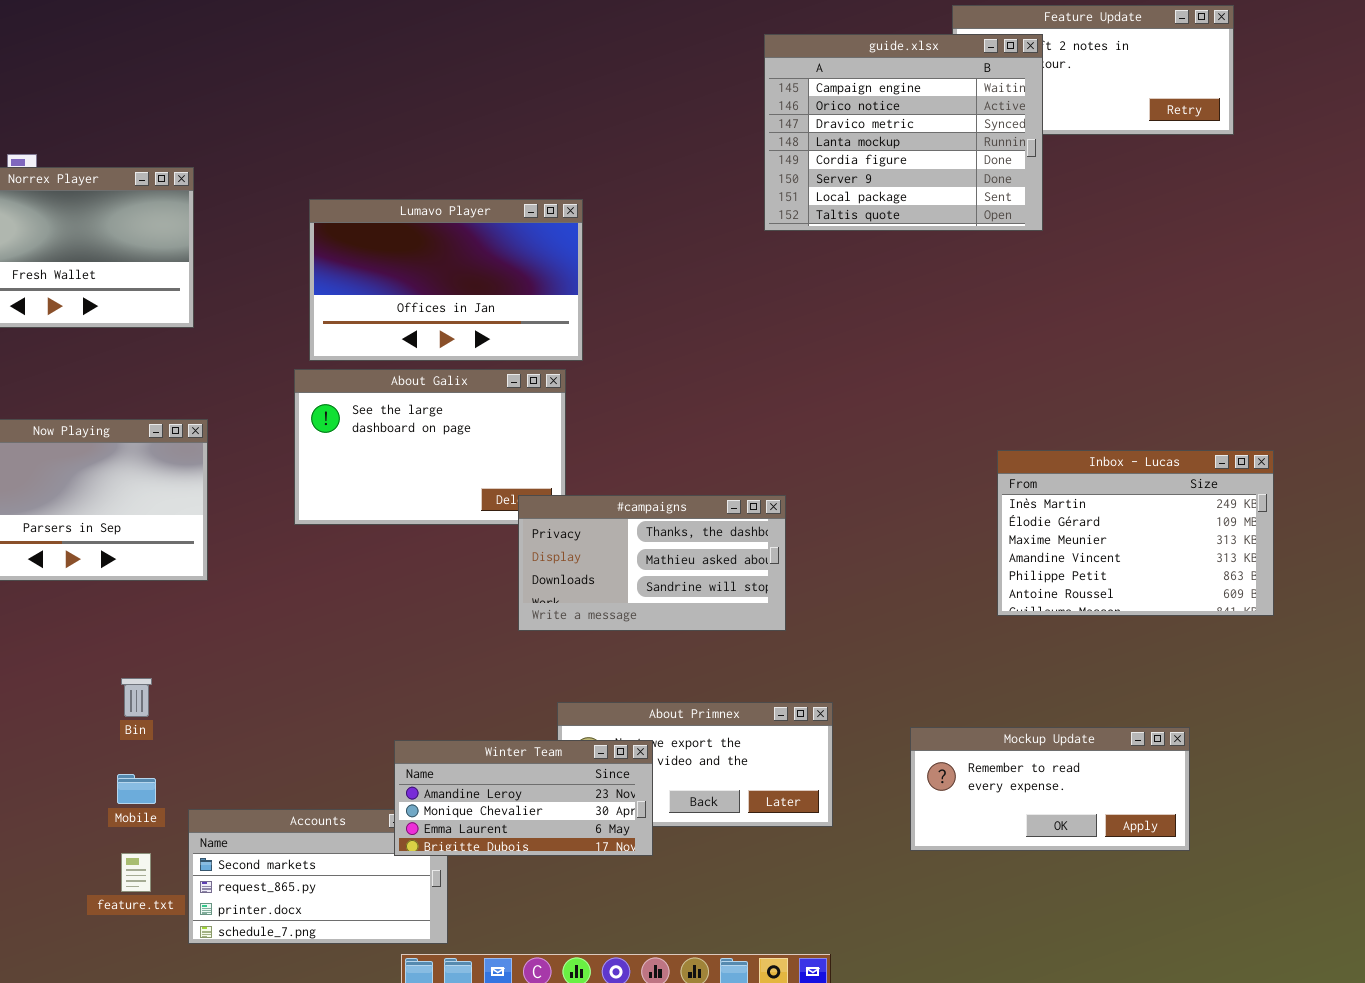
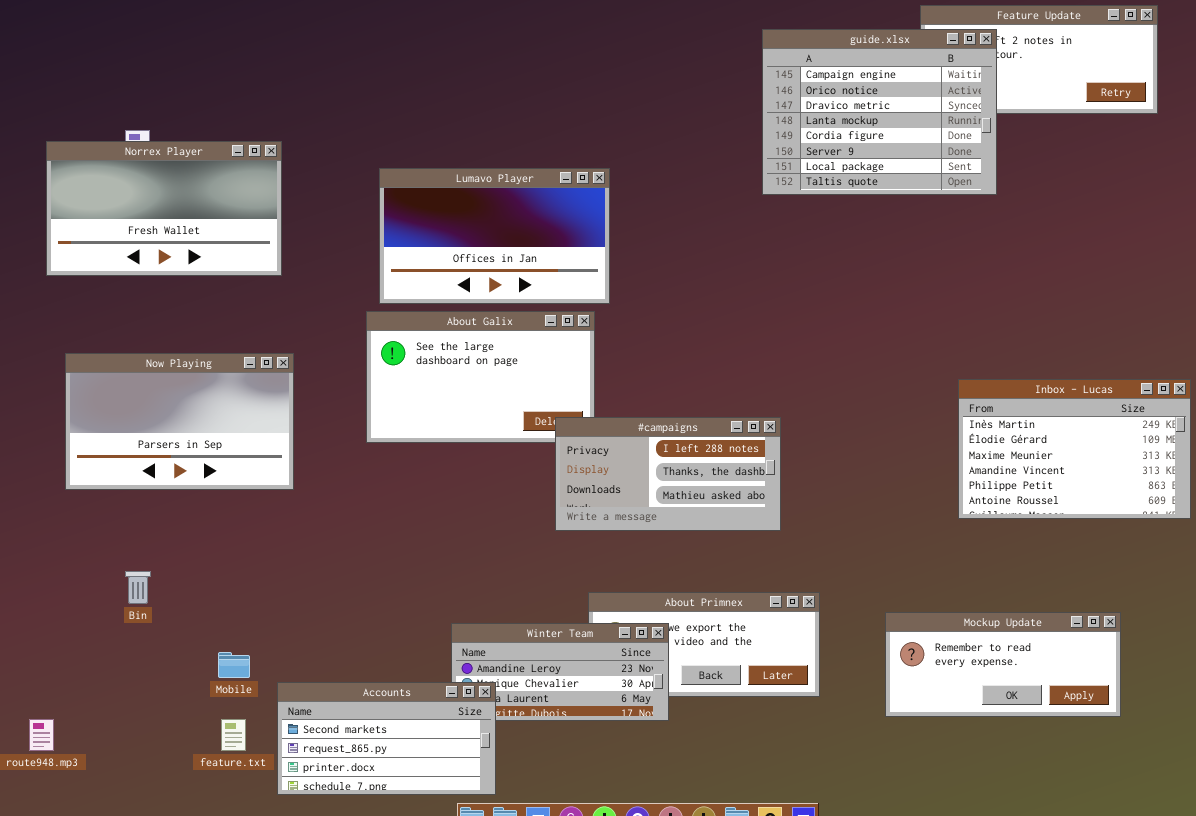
#campaigns: [518,495,786,631] -> [555,417,781,531], scrolled up 1 row
Bin: [121,678,152,717] -> [125,571,151,604], moved
Accounts: [188,809,448,944] -> [277,682,496,795], raised

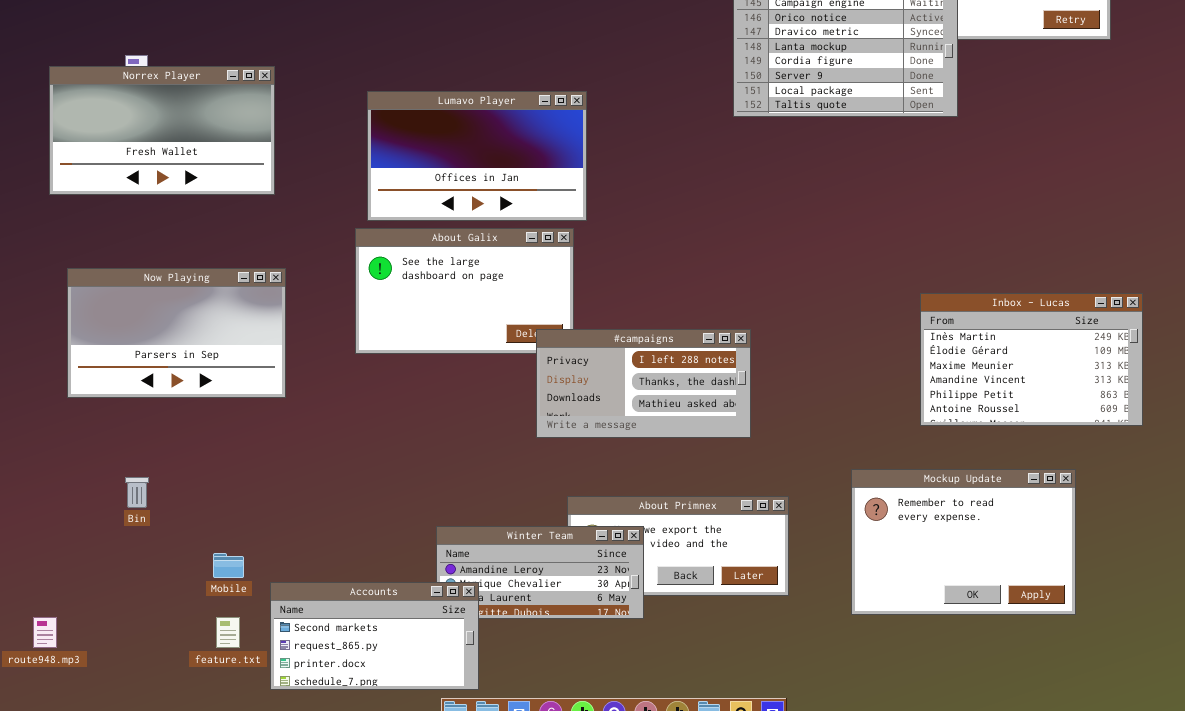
Mockup Update: [885,612,1121,717] -> [851,469,1076,615], resized

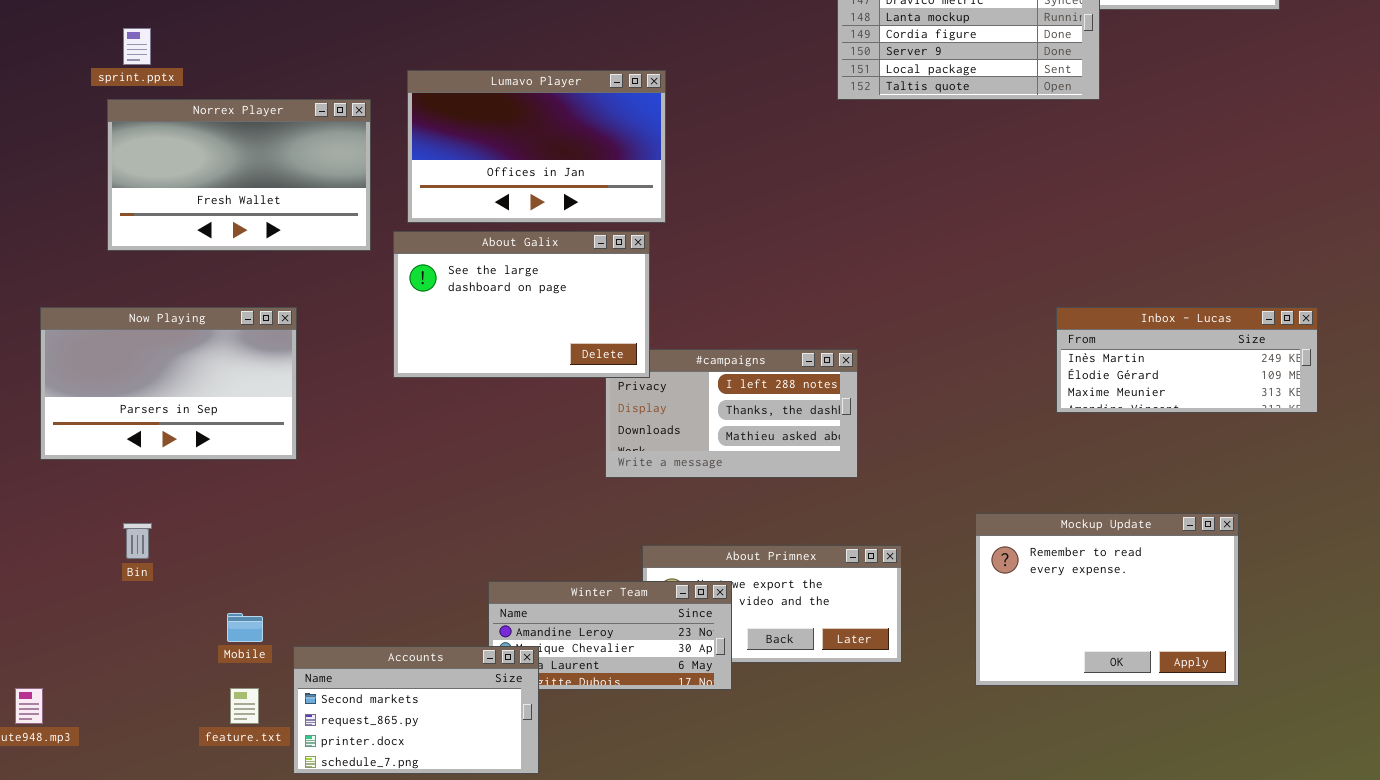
Norrex Player: [49,66,275,195] -> [107,99,371,251], moved
About Galix: [355,228,574,354] -> [393,231,650,378], raised
Now Playing: [67,268,286,398] -> [40,307,297,460], moved
Inbox - Lucas: [920,293,1143,426] -> [1056,307,1318,413], resized

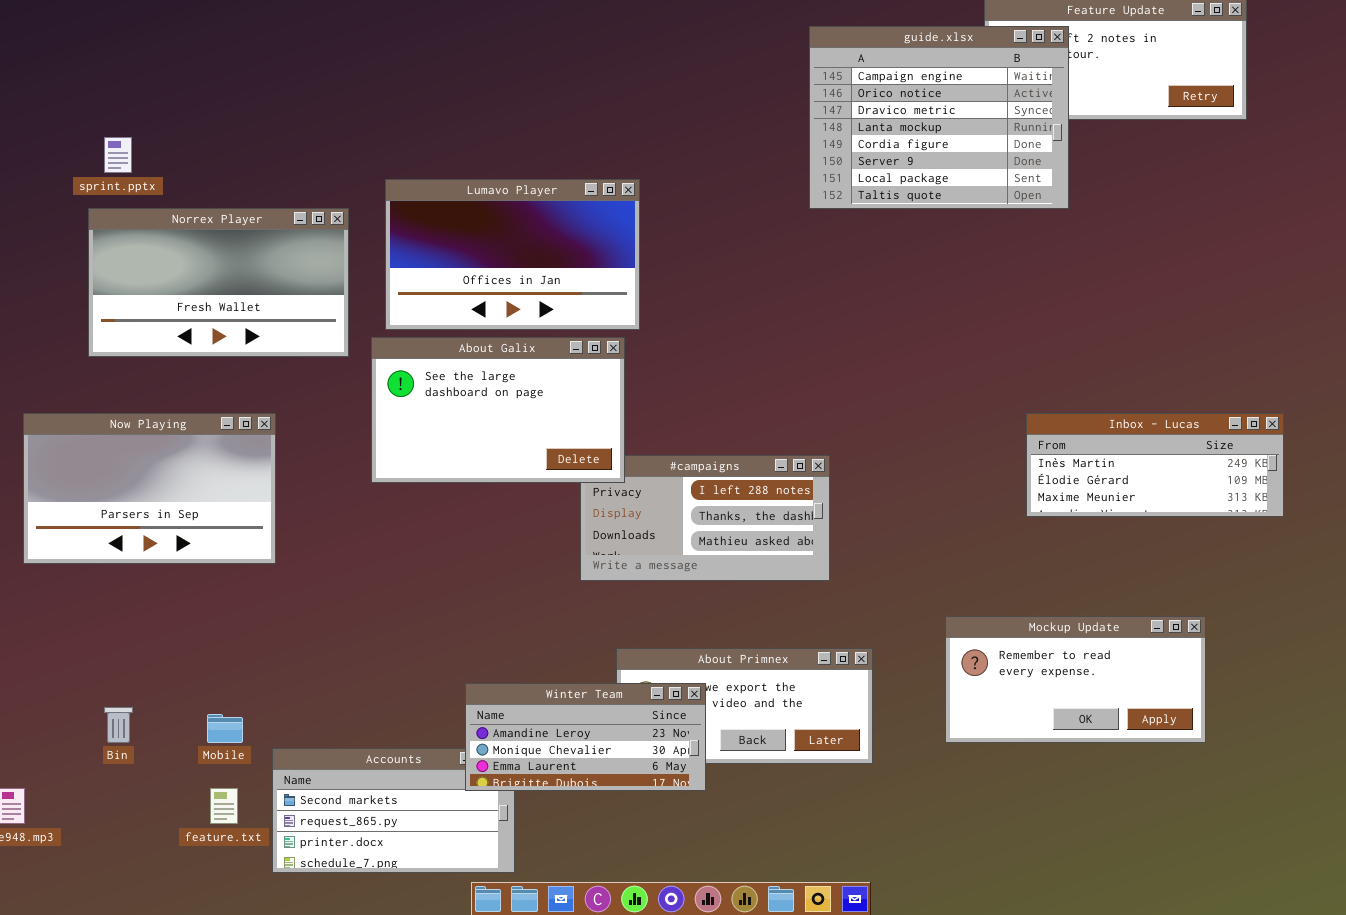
Mockup Update: [975,513,1239,686] -> [945,616,1206,743], resized
Bin: [123,523,152,559] -> [104,707,133,743], moved
Winter Team: [488,581,732,690] -> [465,683,706,791], raised

